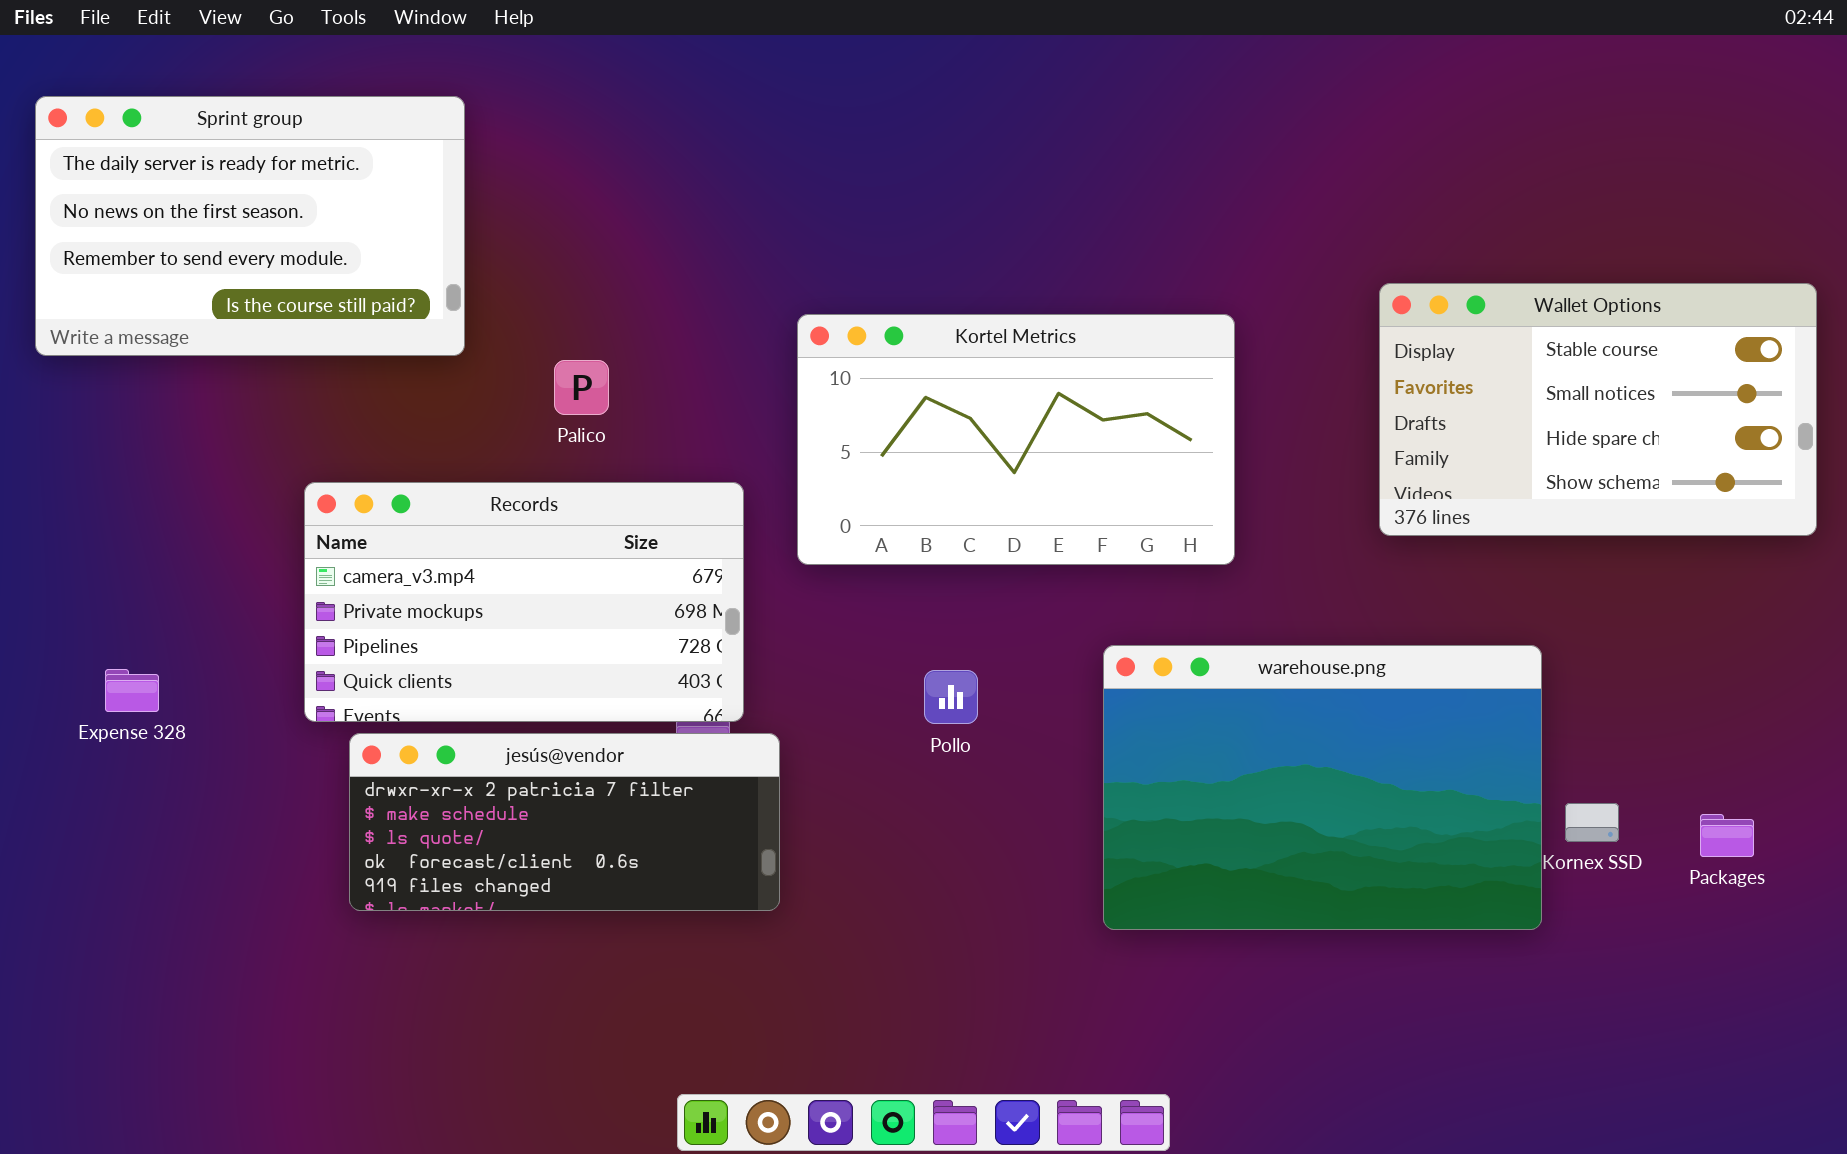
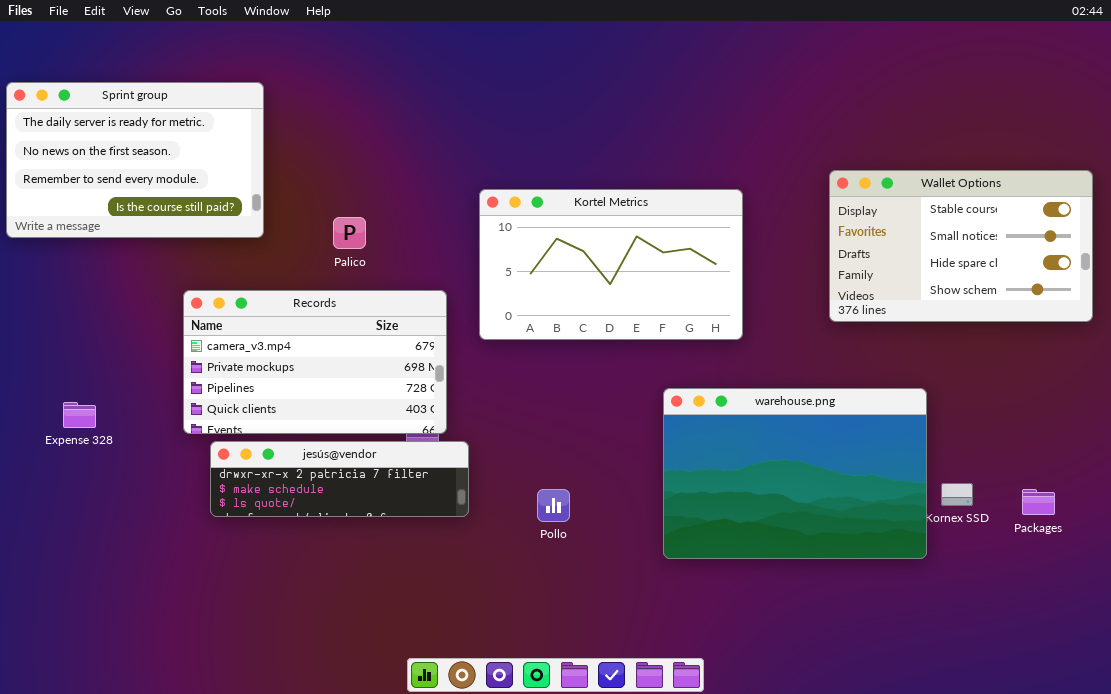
Sprint group: [35,96,465,356] -> [6,82,264,238], moved
Pollo: [924,670,978,724] -> [537,489,570,522], moved
jesús@vendor: [349,733,780,911] -> [210,441,469,517], resized

